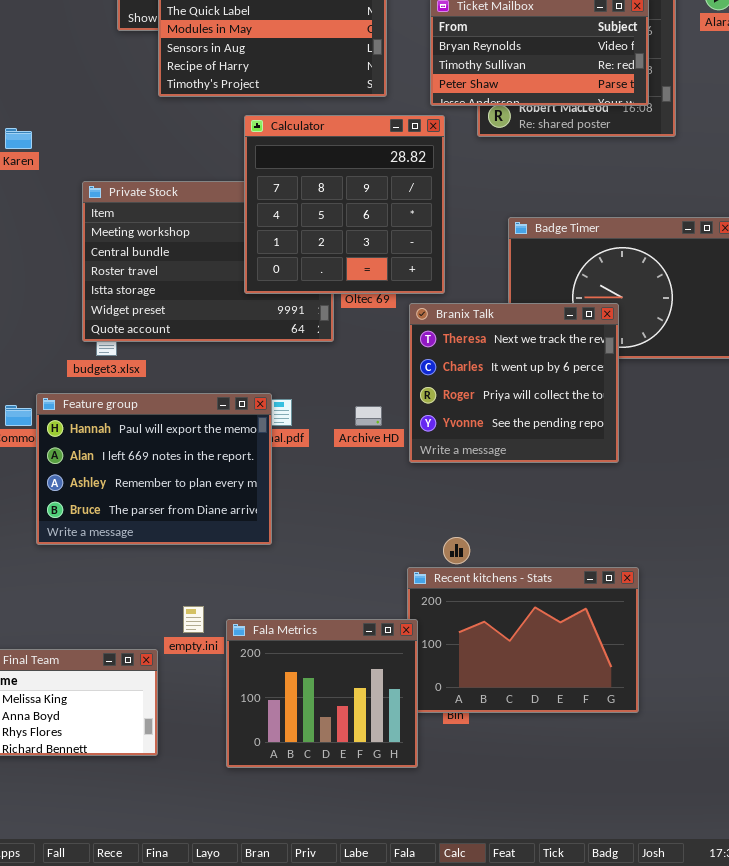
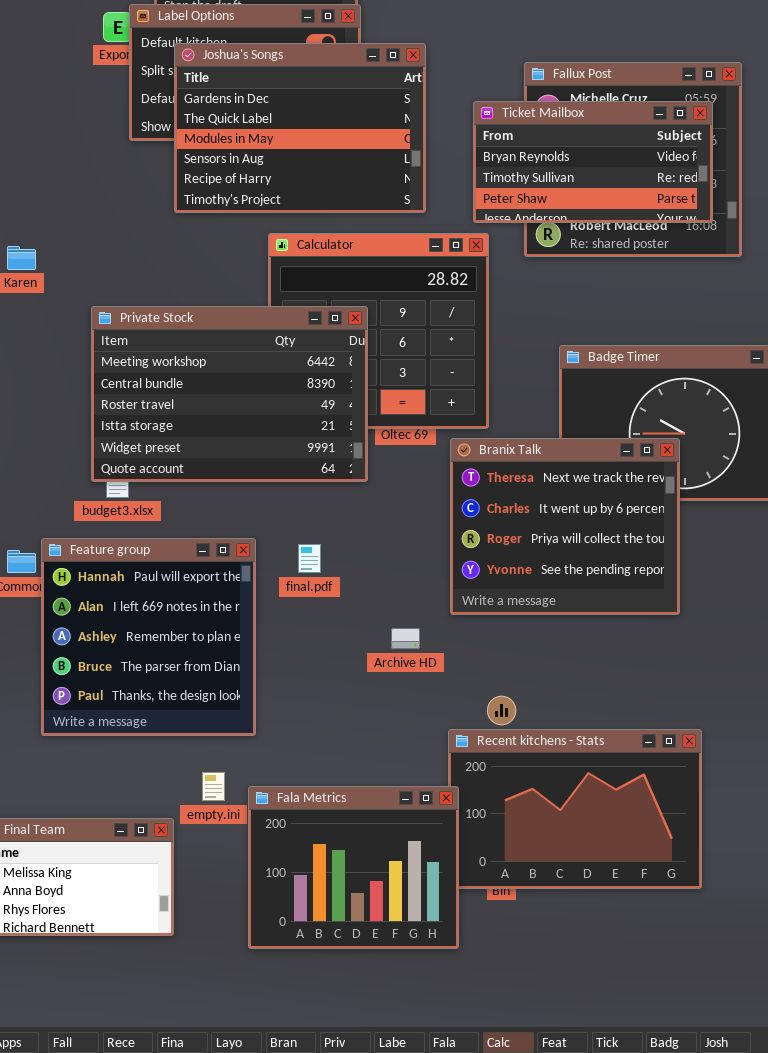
Private Stock: [82,181,334,342] -> [91,306,368,482], raised
Feature group: [36,393,272,545] -> [41,538,256,736], resized
Archive HD: [355,406,382,426] -> [391,628,420,649], moved

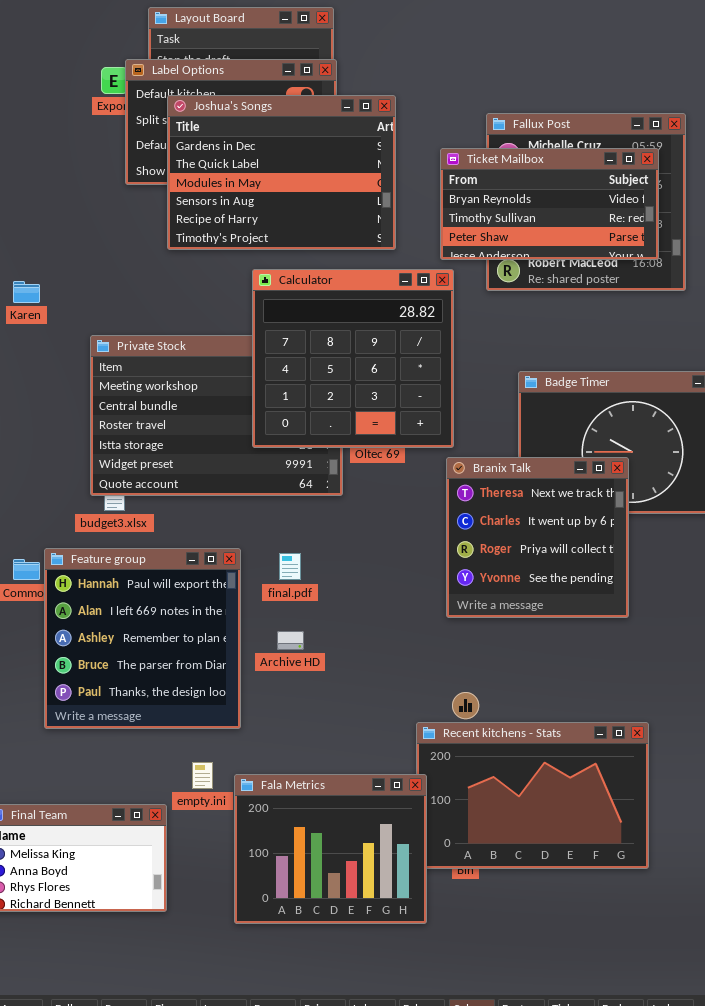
Calculator: [268,233,489,429] -> [252,269,454,448], raised
Branix Talk: [450,438,680,615] -> [446,457,629,618], resized
Archive HD: [391,628,420,649] -> [277,631,304,650], moved

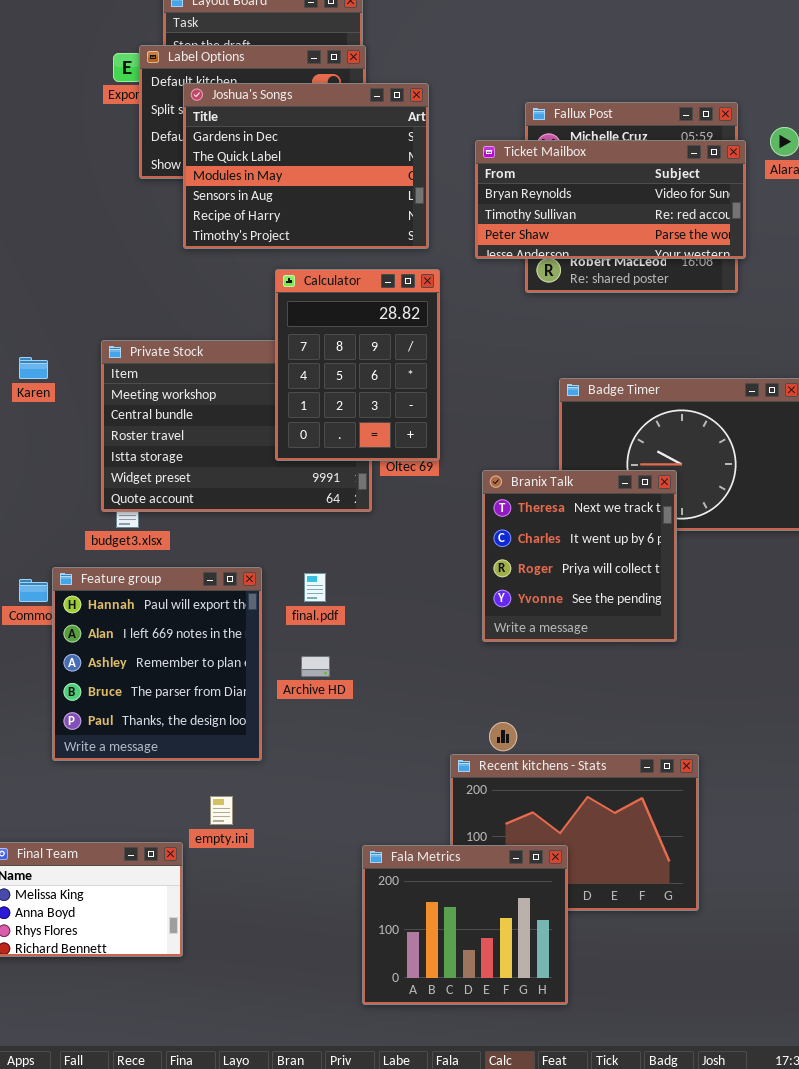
Ticket Mailbox: [440,148,659,260] -> [475,140,746,259], resized
Calculator: [252,269,454,448] -> [275,269,440,461], resized
Karen: [13,281,40,303] -> [19,357,48,379], moved
Fala Metrics: [234,774,427,924] -> [362,845,568,1005], moved

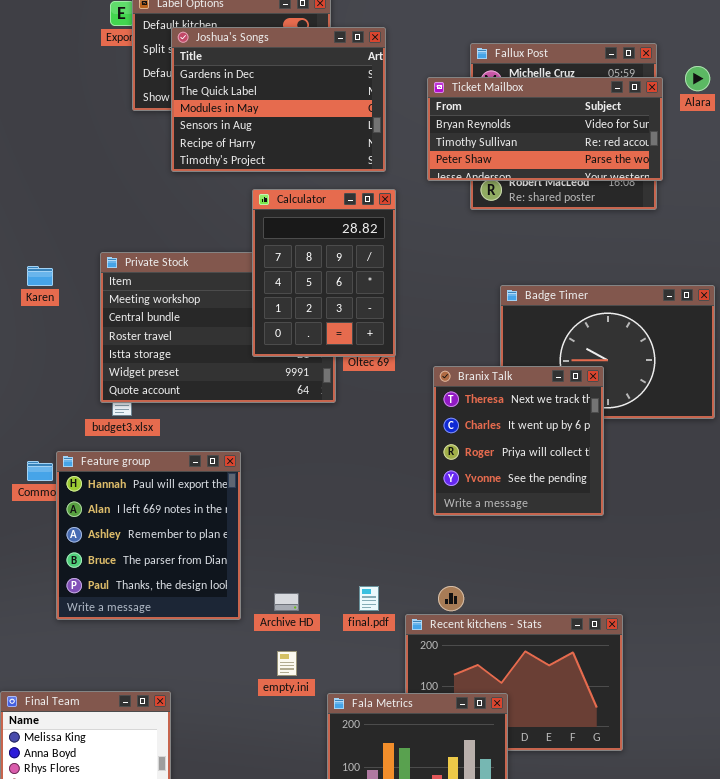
final.pdf: [304,573,326,602] -> [359,586,379,611], moved
Archive HD: [301,656,330,677] -> [274,593,299,611], moved
empty.ini: [210,796,233,825] -> [277,651,297,676], moved

